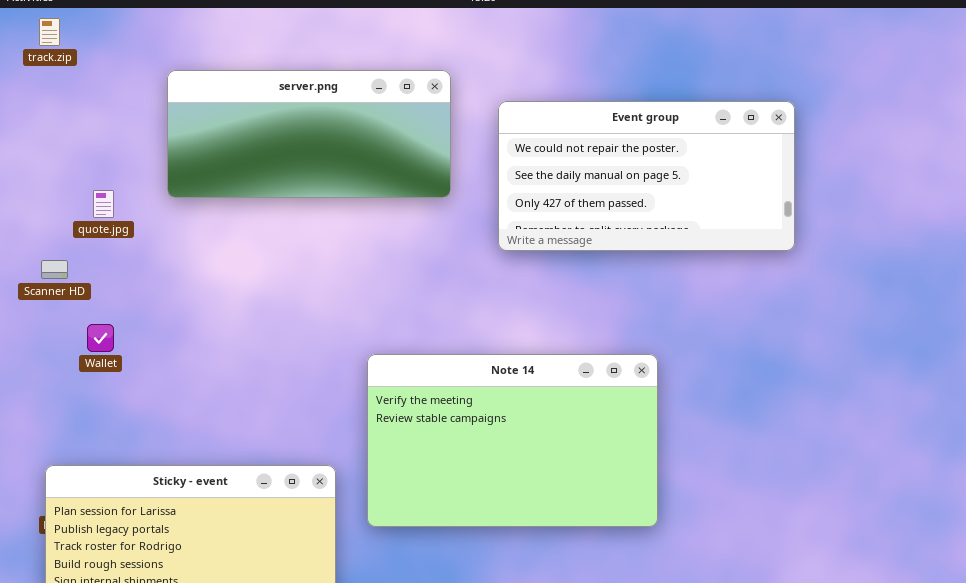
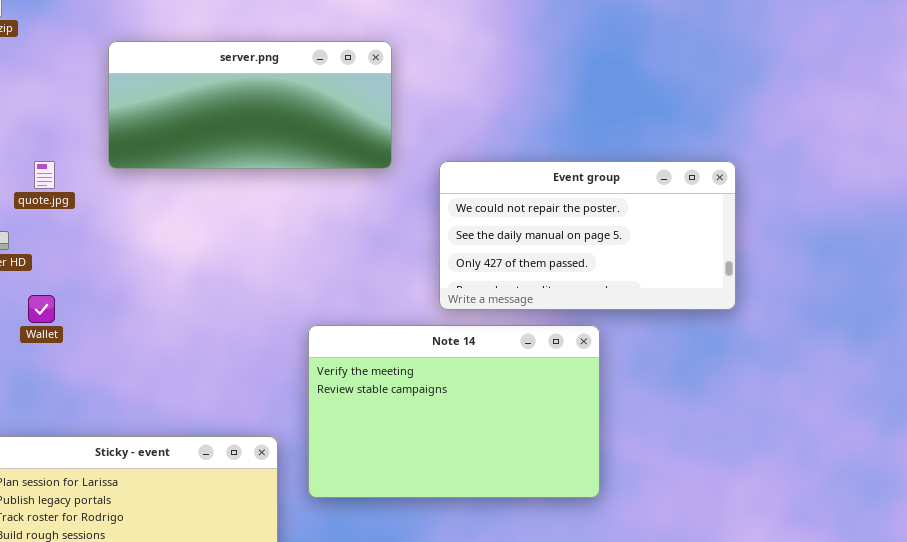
Event group: [498,101,795,251] -> [439,161,736,310], moved

